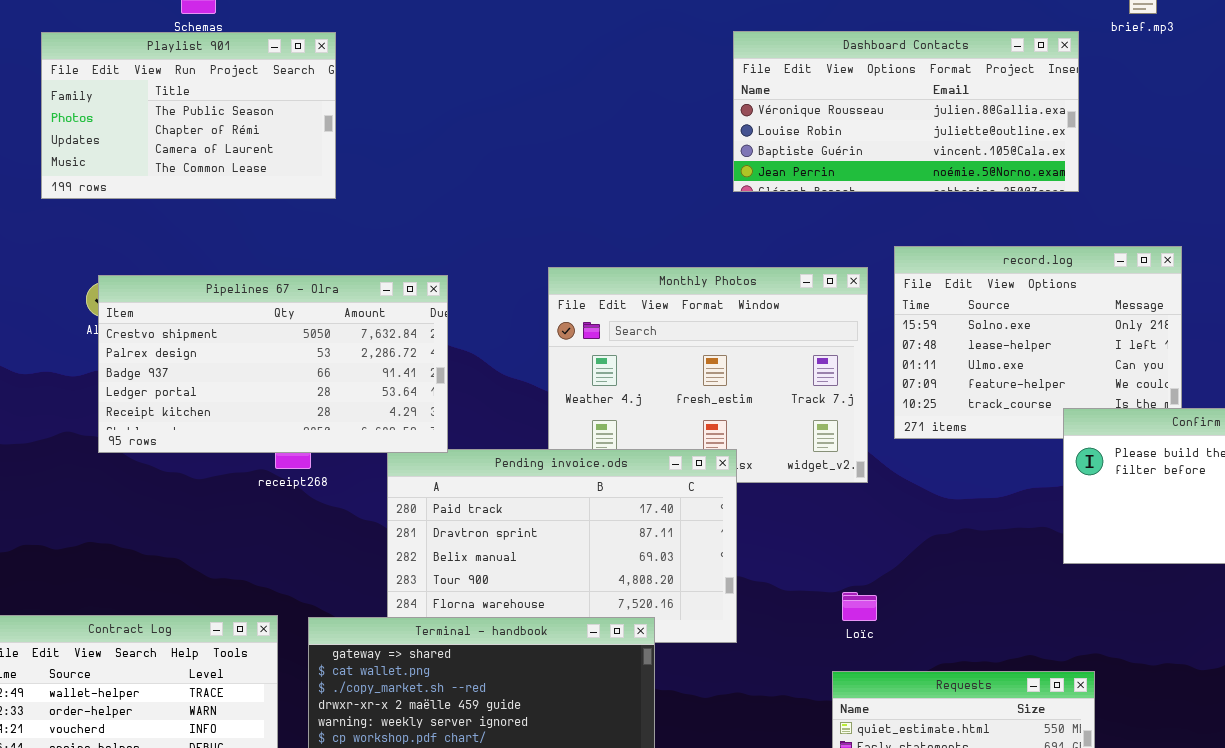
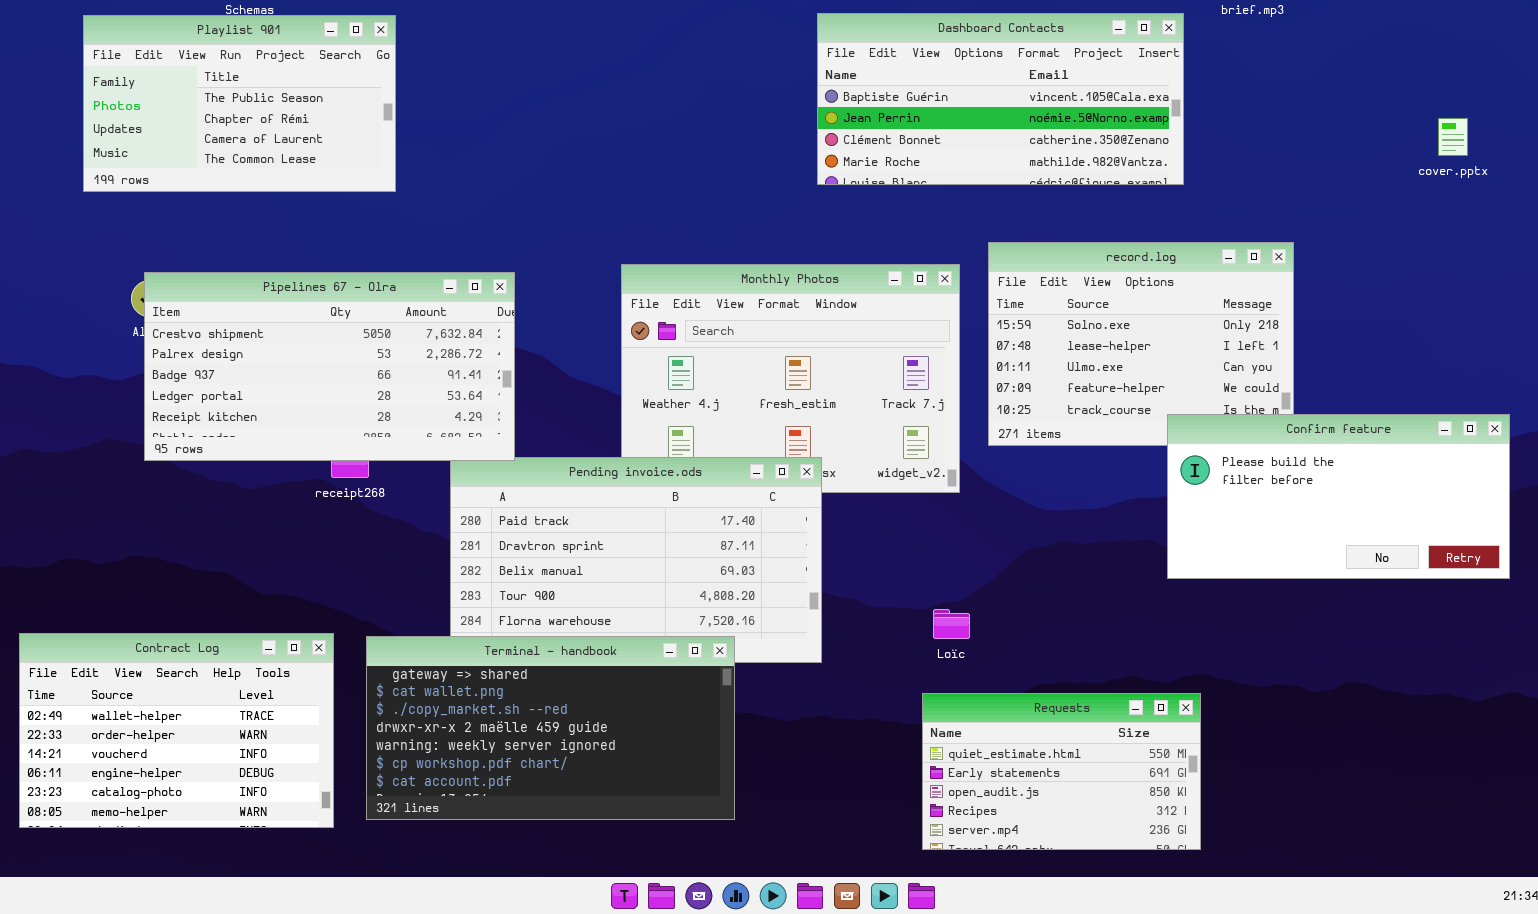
Dashboard Contacts: [733,31,1079,192] -> [817,13,1184,185], scrolled down 2 rows

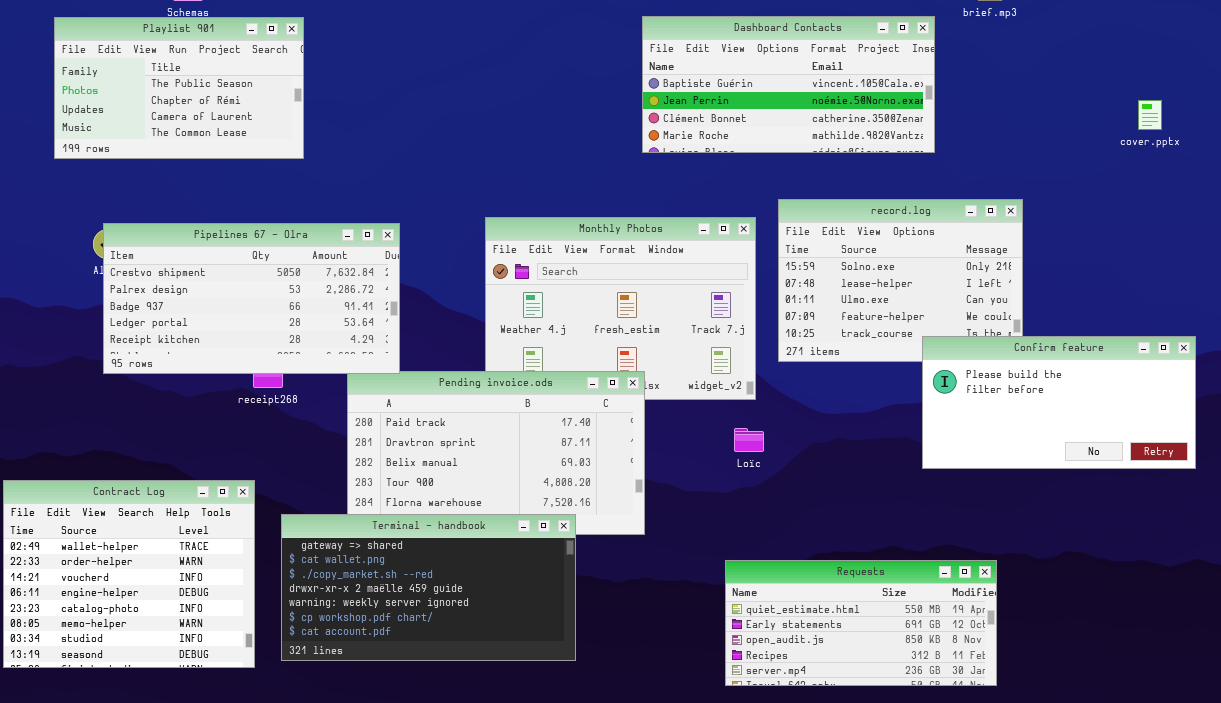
Loïc: [933,609,970,639] -> [734,428,764,452], moved
Contract Log: [19,633,334,828] -> [3,480,255,668], resized
Requests: [922,693,1201,850] -> [725,560,997,686], resized

